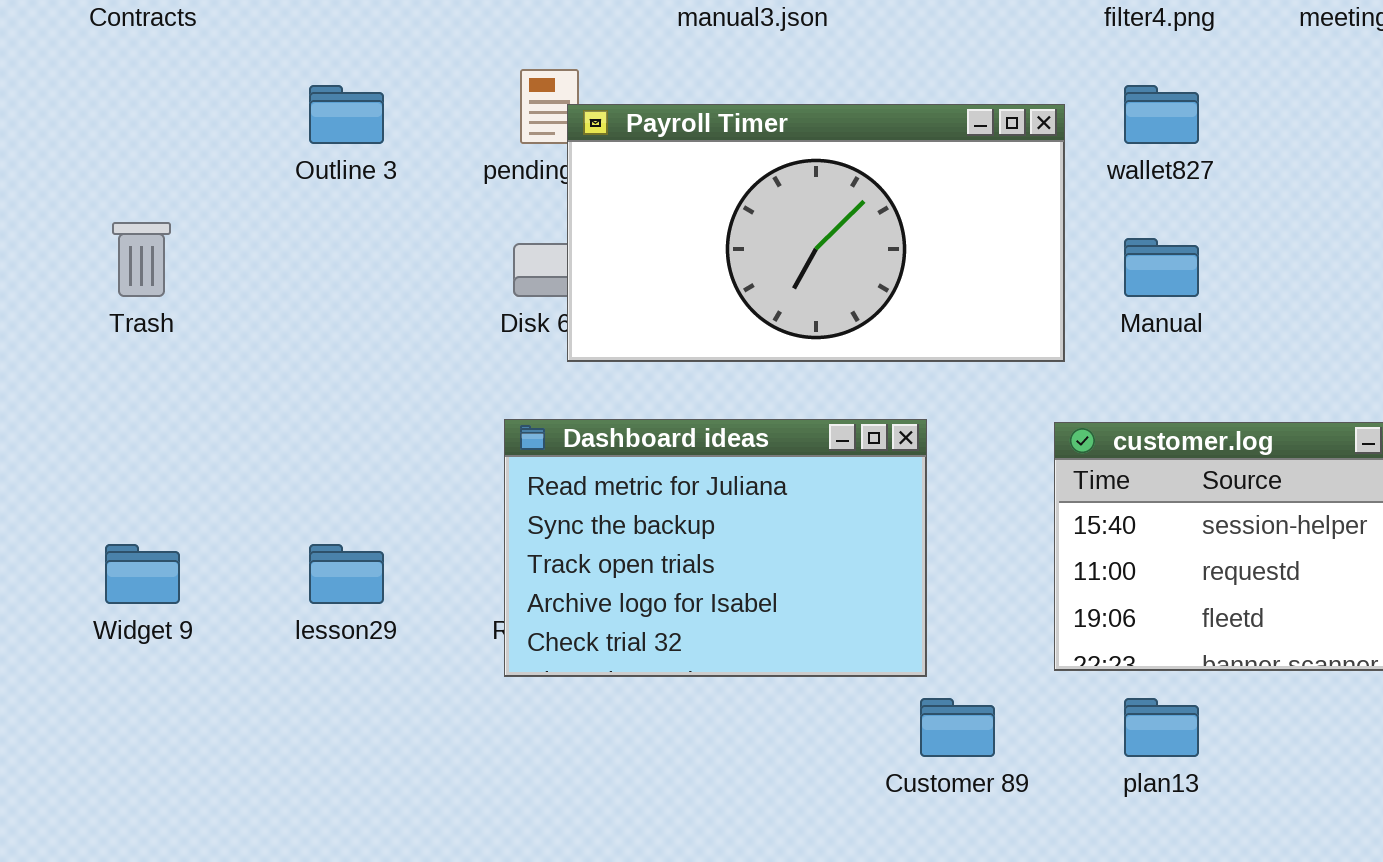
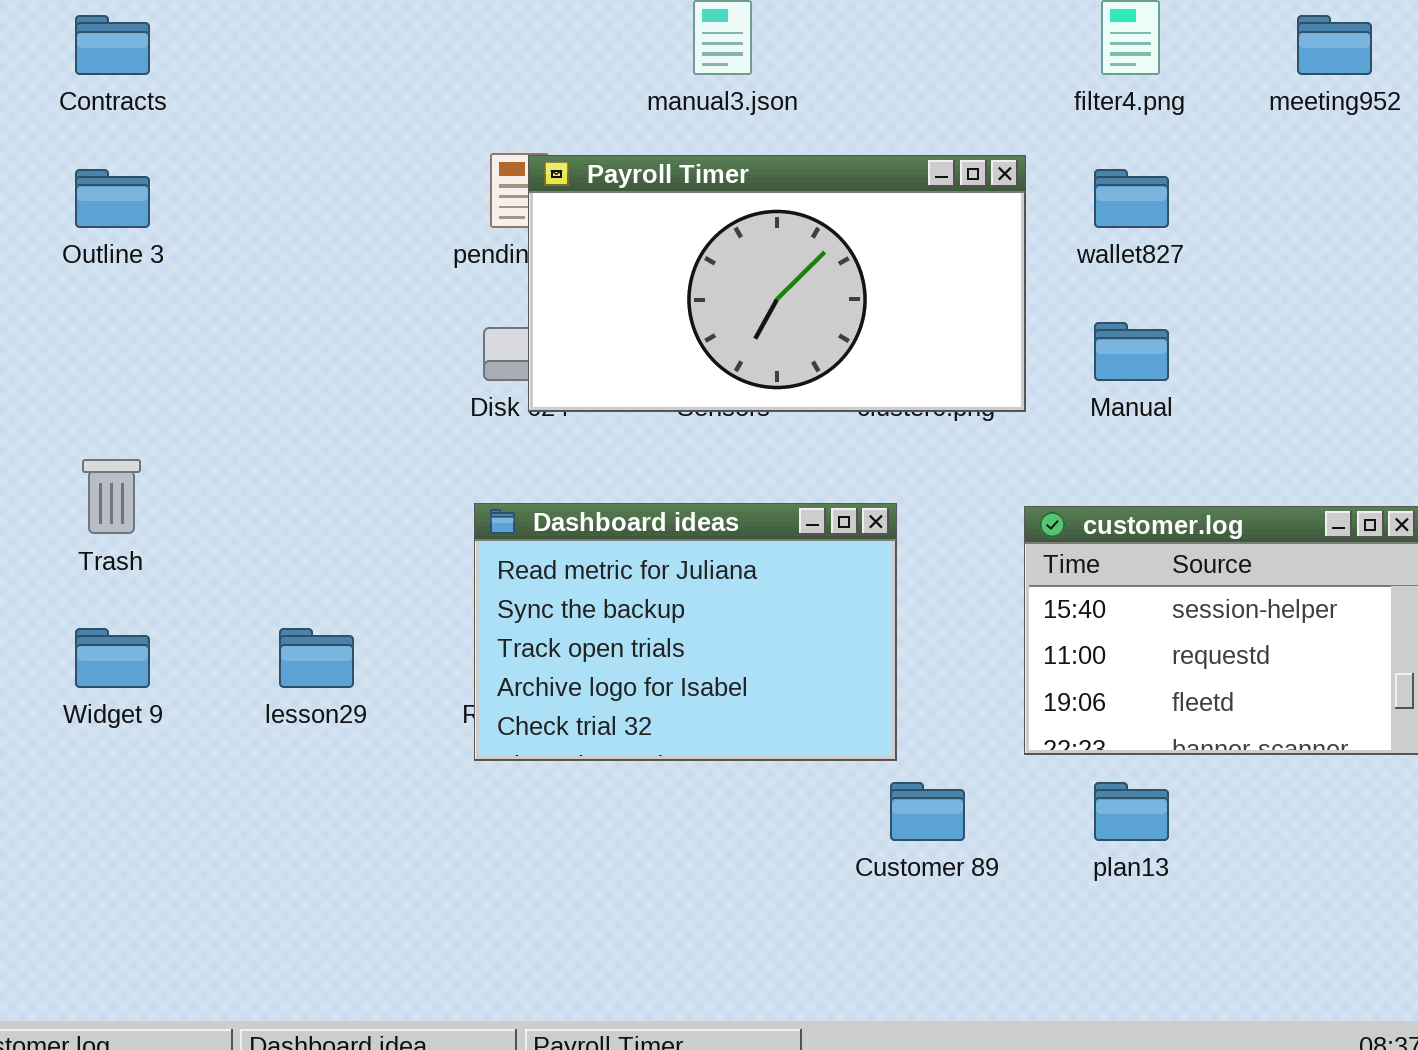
Outline 3: [309,85,384,144] -> [75,169,150,228], moved
Payroll Timer: [567,104,1065,362] -> [528,155,1026,412], moved
Trash: [112,222,171,297] -> [82,459,141,534], moved

